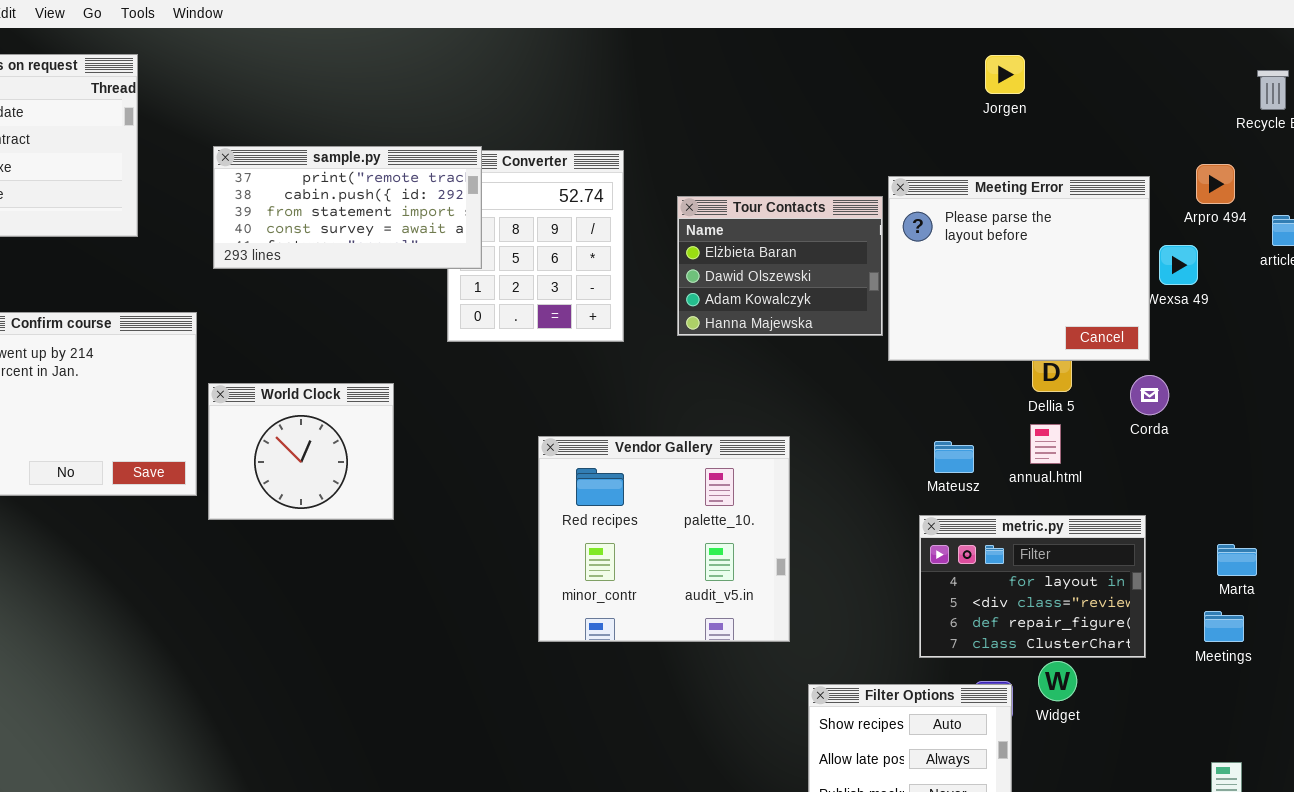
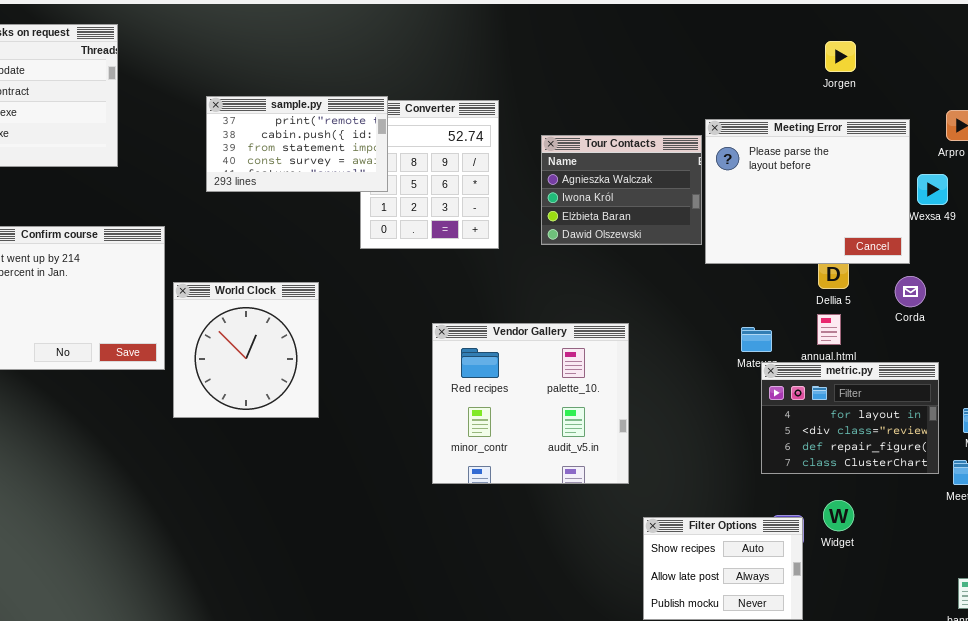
Jorgen: [985,55,1025,94] -> [825,41,856,72], moved
sample.py: [213,146,482,269] -> [206,96,388,192], resized
Tour Contacts: [677,196,883,336] -> [541,135,702,245], scrolled up 2 rows
World Clock: [208,383,394,520] -> [173,282,319,418], resized
metric.py: [919,515,1146,658] -> [761,362,939,474], moved

